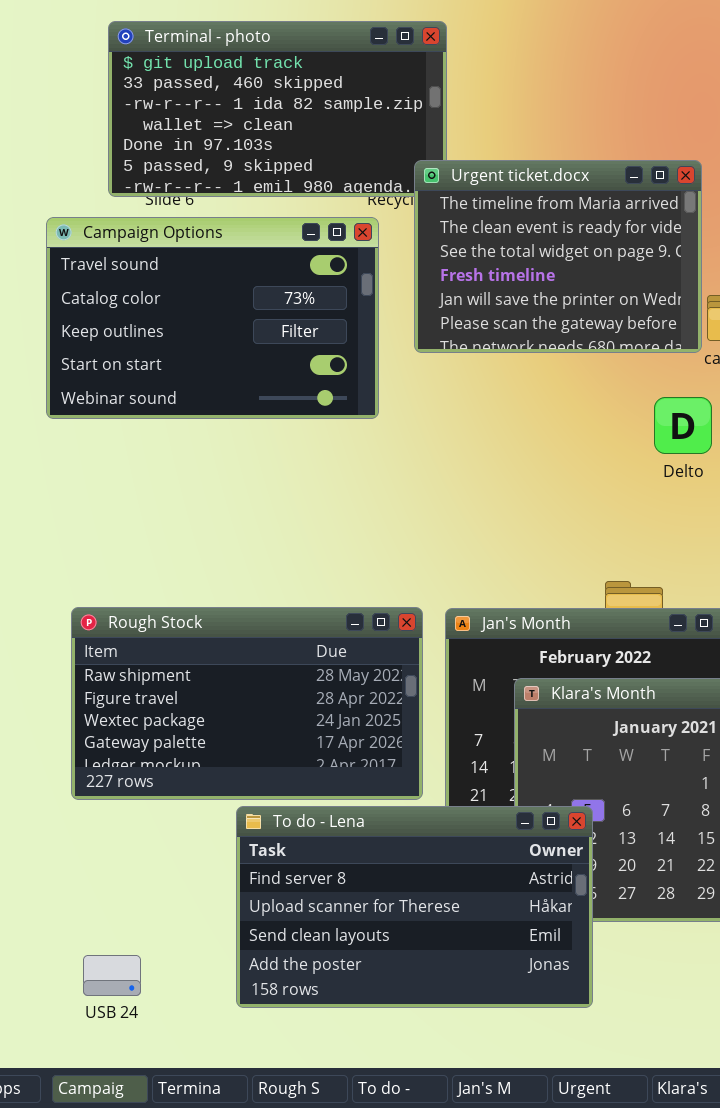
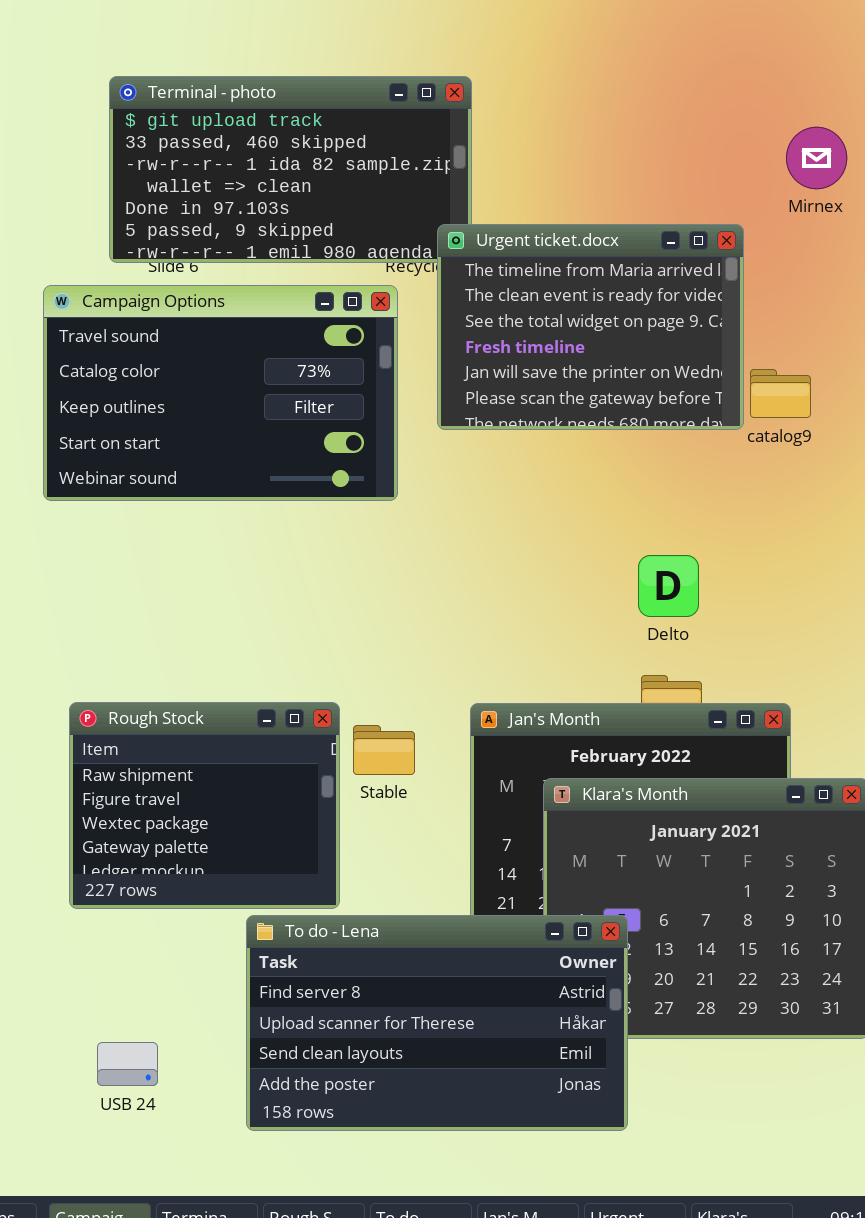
Delto: [654,397,712,454] -> [638,555,699,617], moved
Rough Stock: [71,607,423,800] -> [69,702,340,909], resized
USB 24: [83,955,141,996] -> [97,1042,158,1086], moved

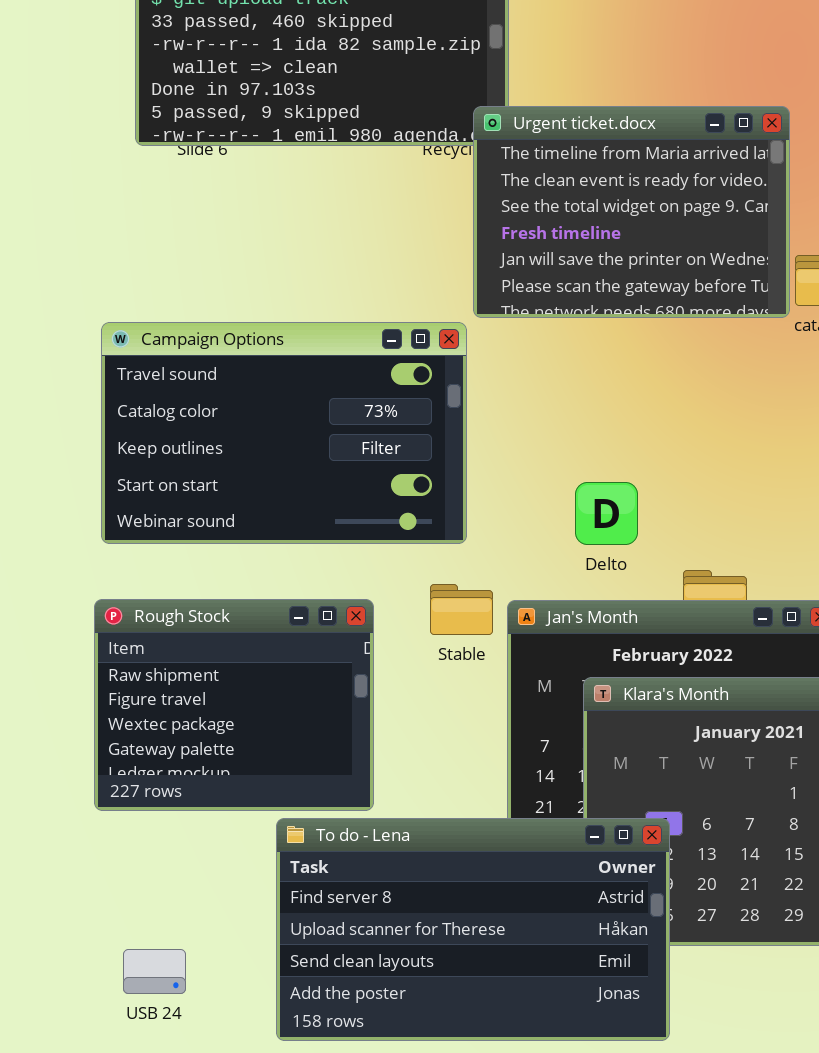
Campaign Options: [43,285,398,501] -> [101,322,467,544], moved
Delto: [638,555,699,617] -> [575,482,638,545], moved
Stable: [353,725,415,775] -> [430,584,493,635], moved

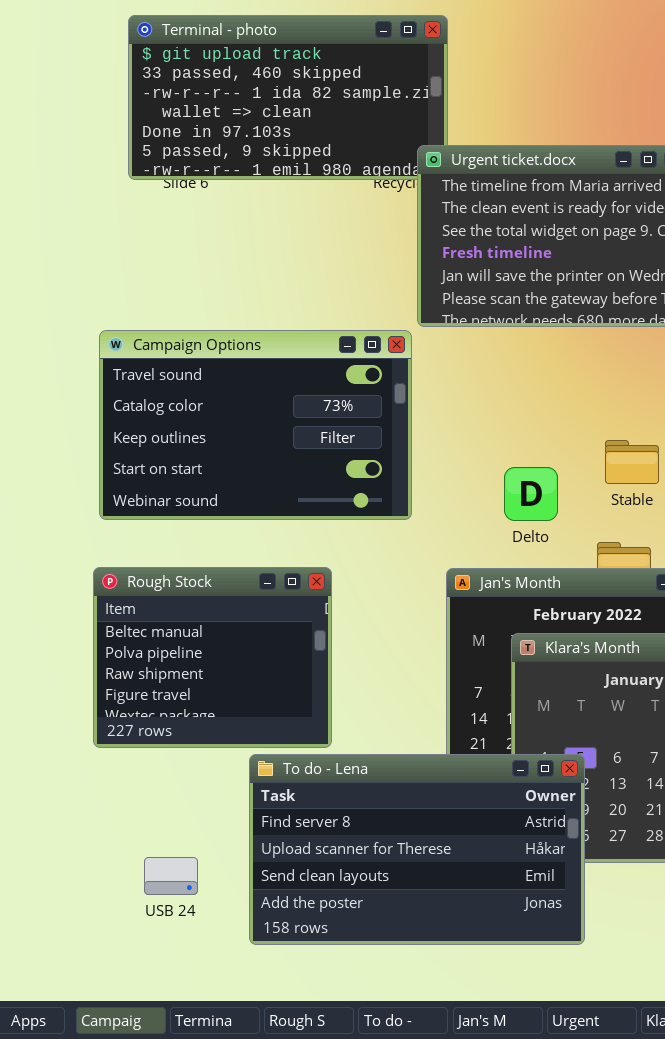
Stable: [430,584,493,635] -> [605,440,659,484], moved
Rough Stock: [94,599,374,811] -> [93,567,332,748], scrolled up 2 rows
USB 24: [123,949,186,994] -> [144,857,198,895], moved

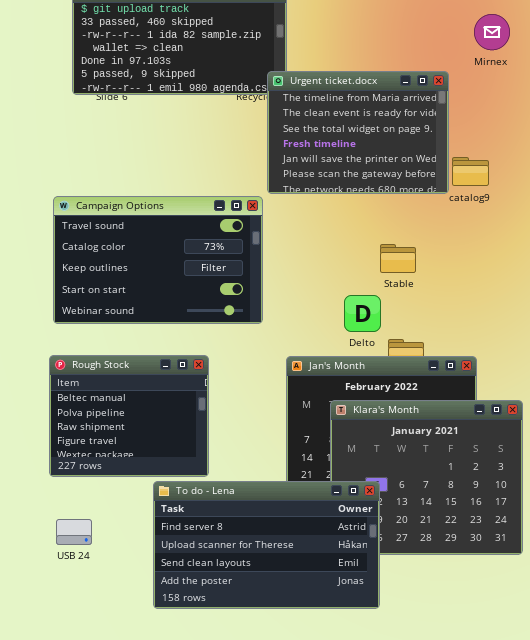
Stable: [605,440,659,484] -> [380,244,416,273], moved
Delto: [504,467,558,521] -> [344,295,381,332], moved
USB 24: [144,857,198,895] -> [56,519,92,545], moved

